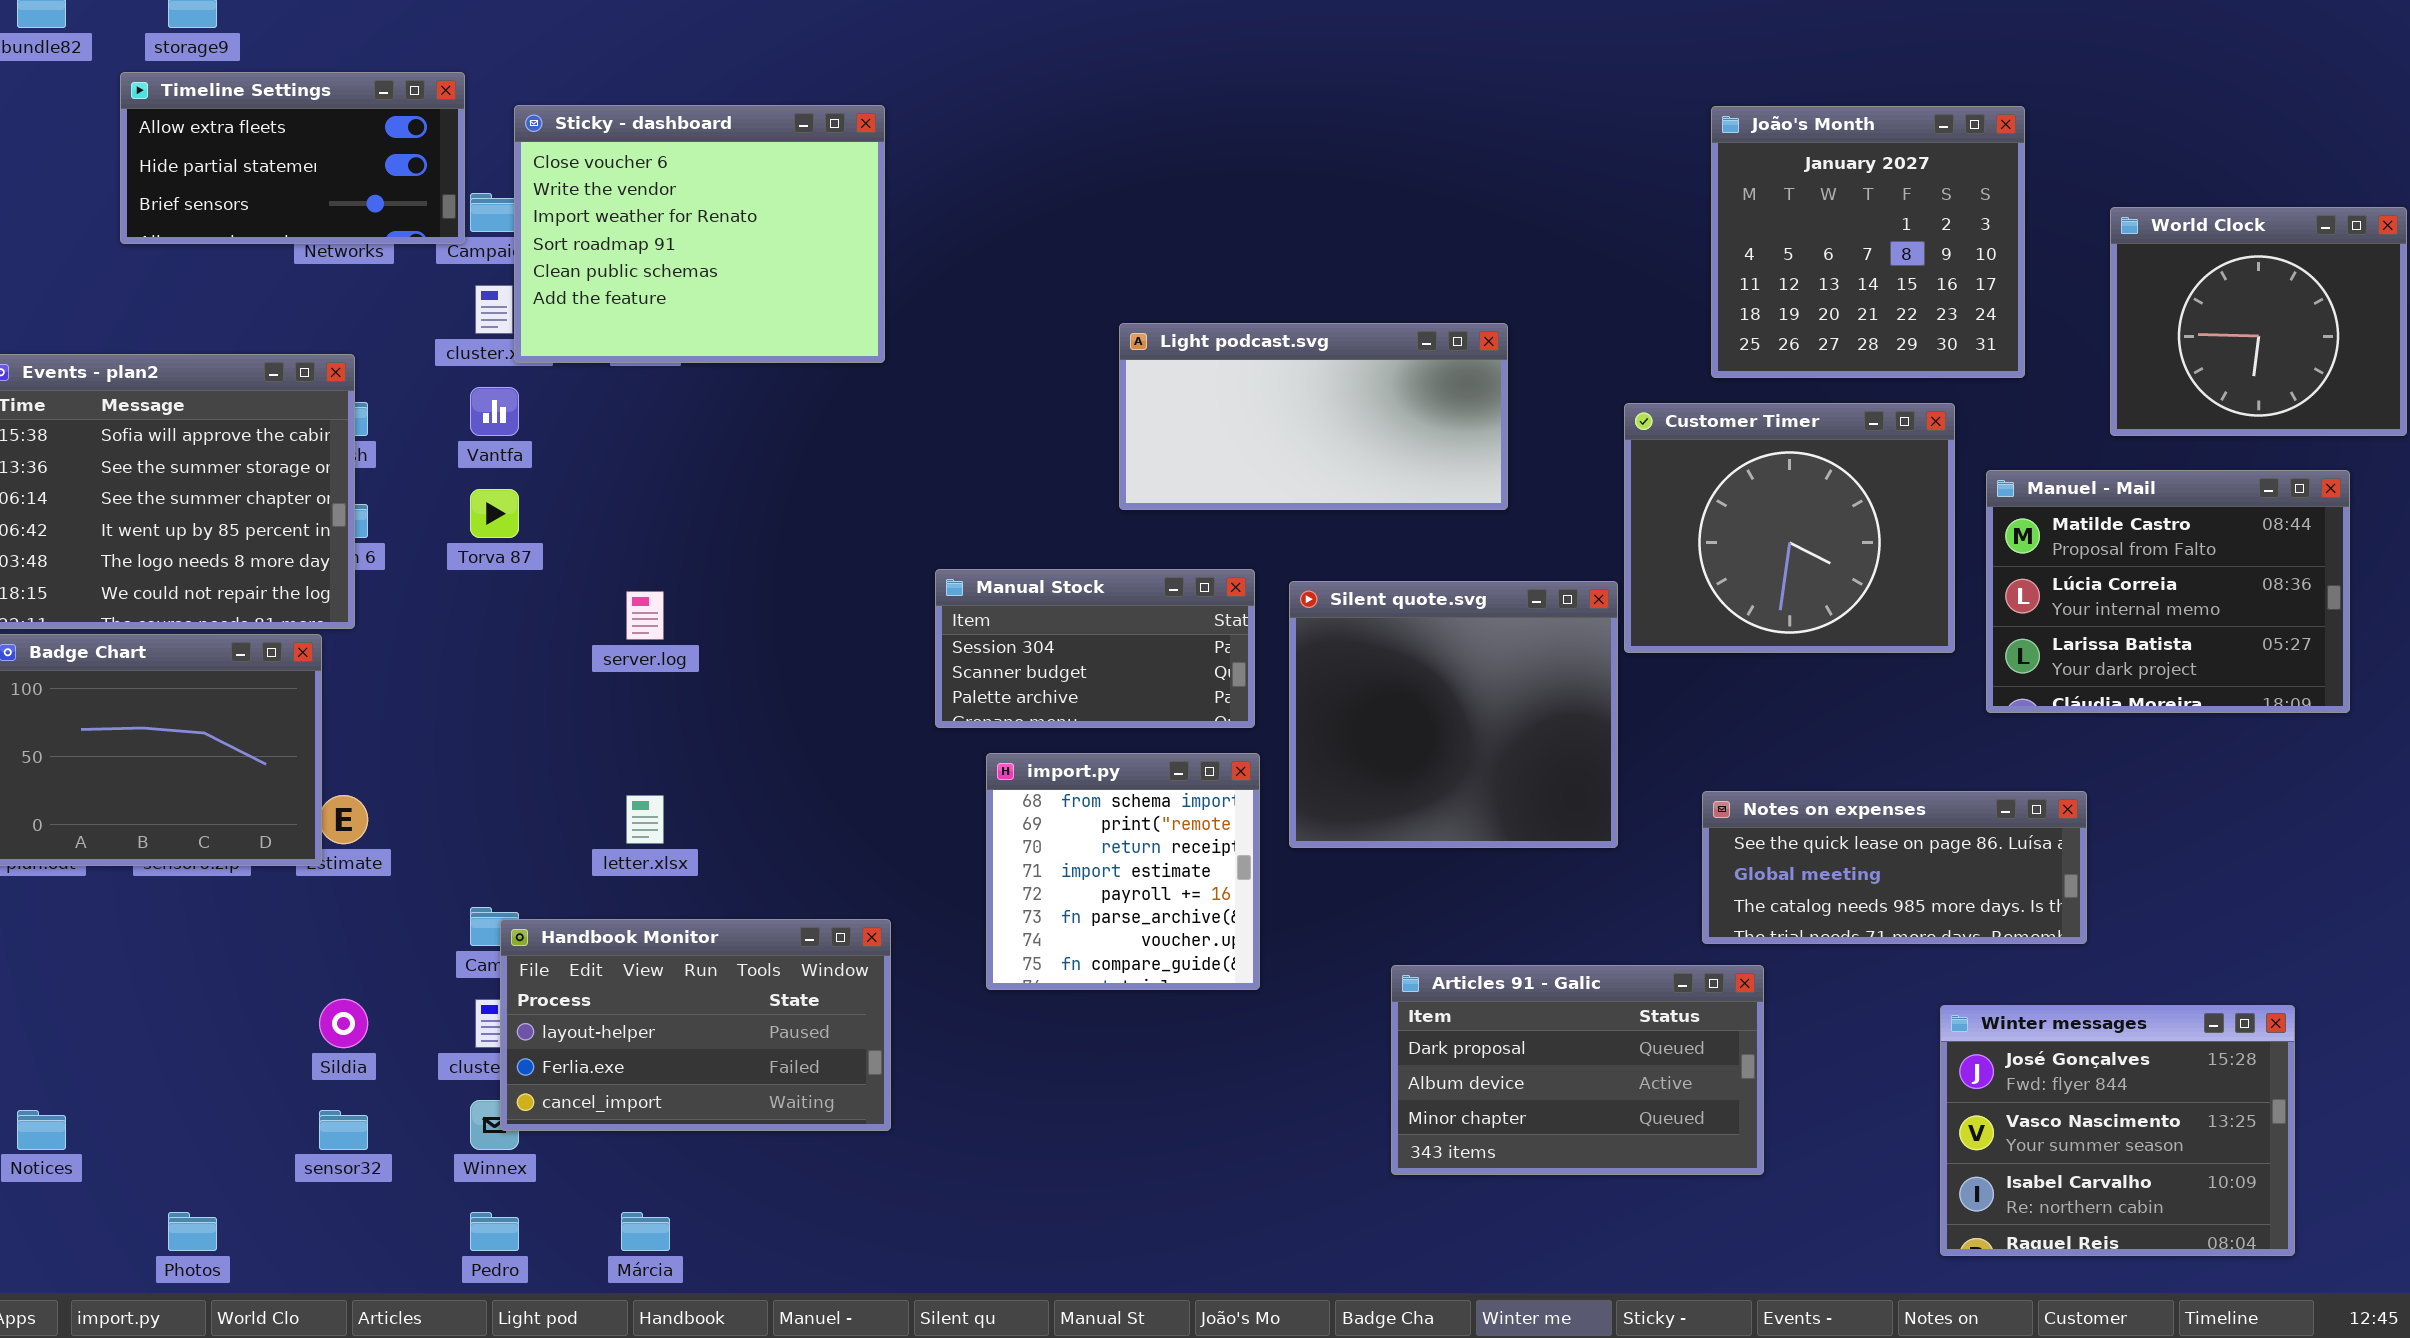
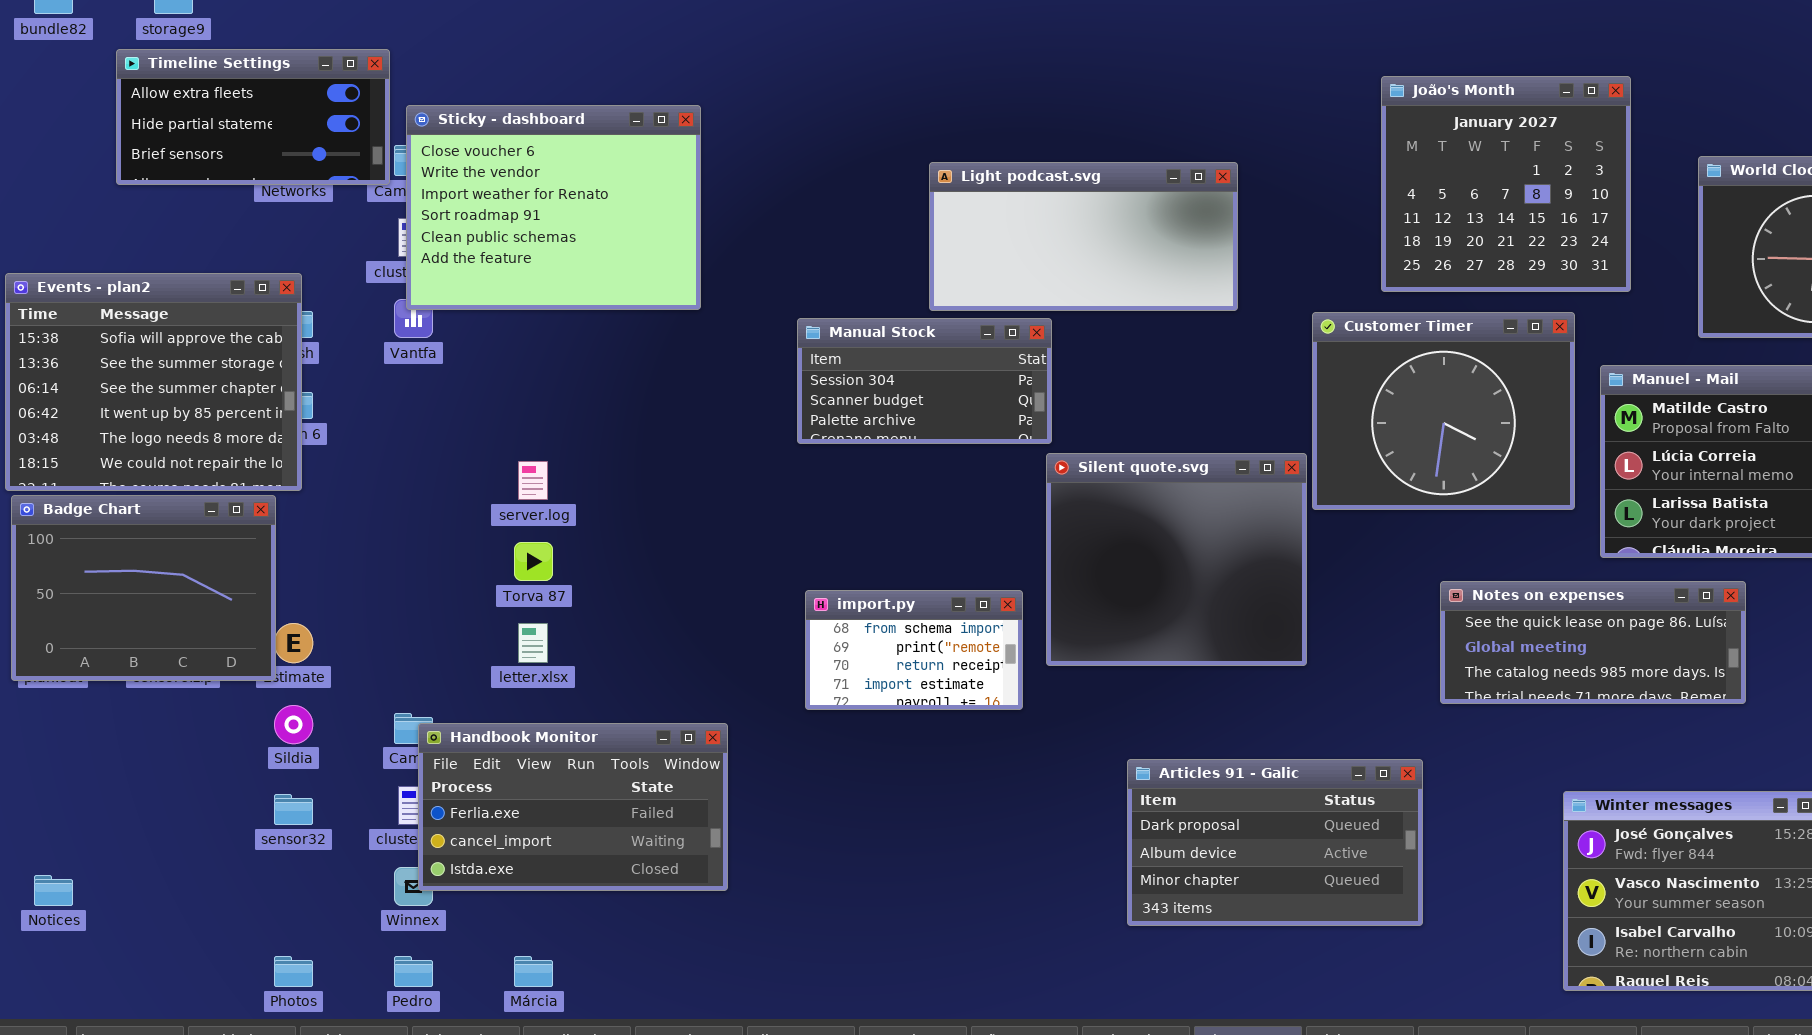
Sticky - dashboard: [514,105,885,363] -> [406,105,701,310], moved
Light podcast.svg: [1119,323,1508,510] -> [929,162,1238,311], moved
Torva 87: [470,489,519,538] -> [514,542,553,581], moved
Manual Stock: [935,569,1255,728] -> [797,318,1052,444], moved
import.py: [986,753,1260,990] -> [805,590,1023,710], resized
Notes on expenses: [1702,791,2087,944] -> [1440,581,1746,704], moved
Handbook Monitor: [500,919,891,1131] -> [418,723,728,891], scrolled down 1 row
Sildia: [319,999,368,1048] -> [274,705,313,744], moved
sensor32: [319,1110,368,1150] -> [274,794,313,825], moved
Photos: [168,1212,217,1251] -> [274,956,313,987], moved

